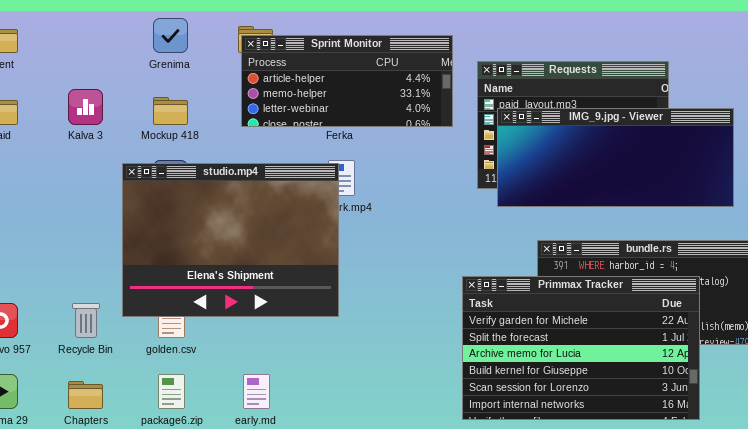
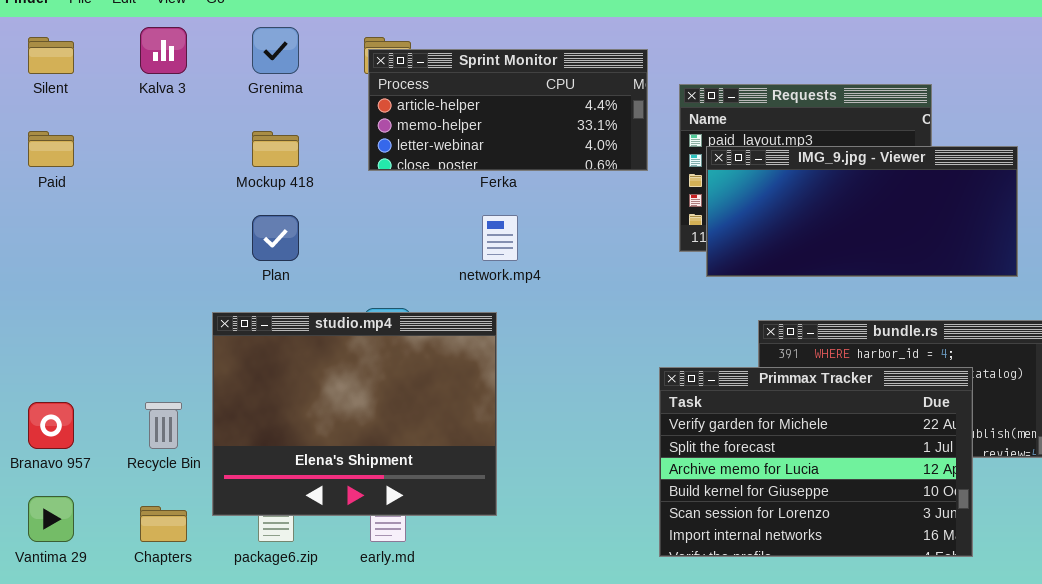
Kalva 3: [68,89,103,125] -> [140,27,187,74], moved
studio.mp4: [122,163,339,317] -> [212,312,497,516], moved

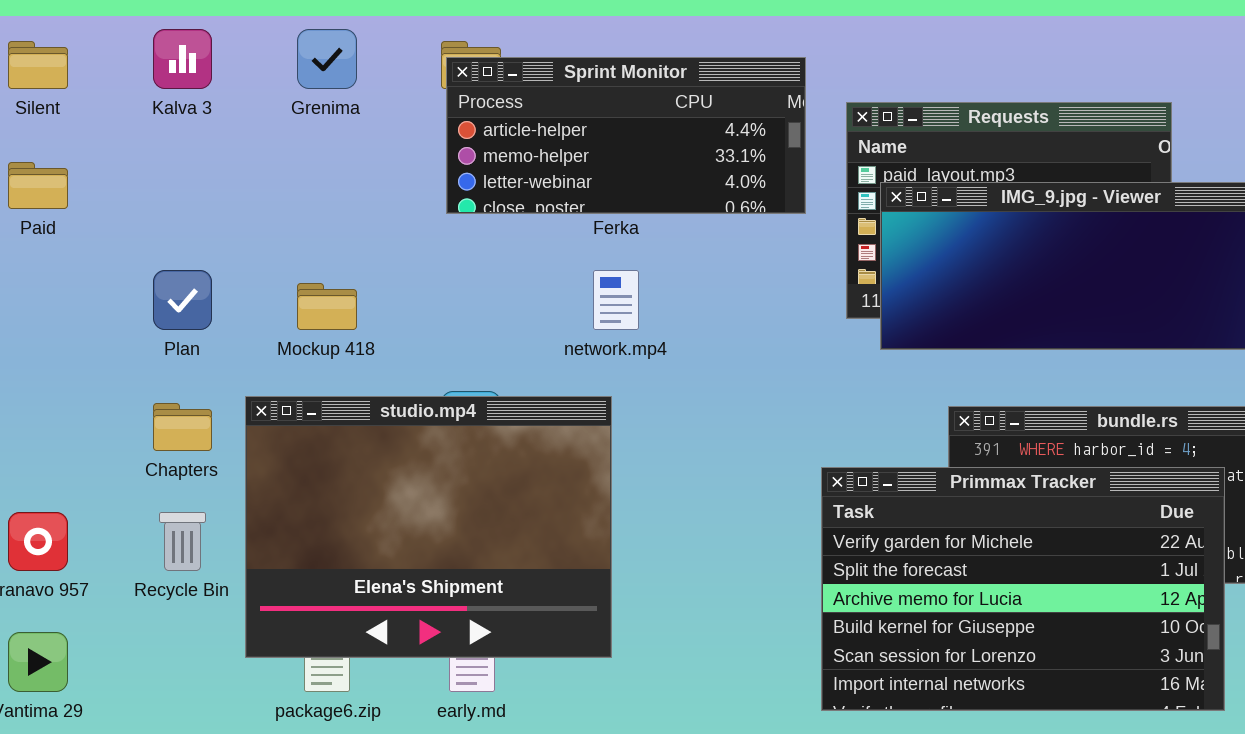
Mockup 418: [252,131,299,167] -> [297,283,357,330], moved
Plan: [252,215,299,261] -> [153,270,212,330], moved
Chapters: [140,506,187,542] -> [153,403,212,451], moved

